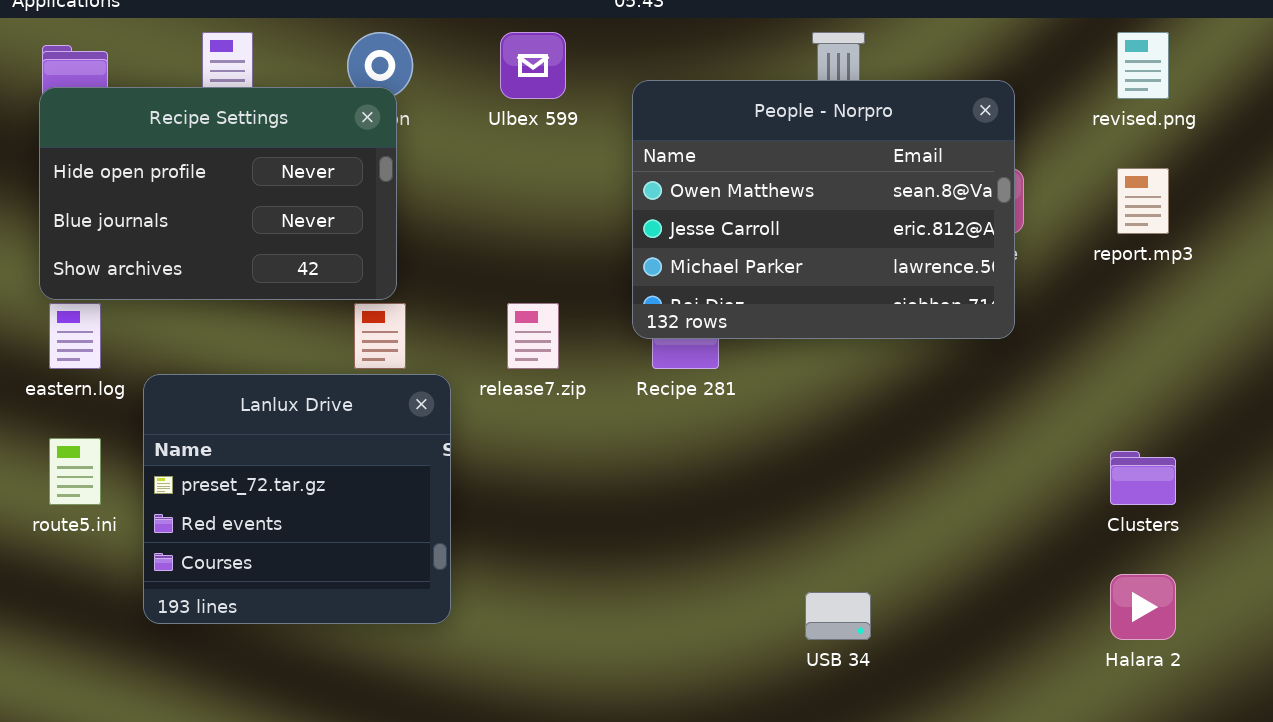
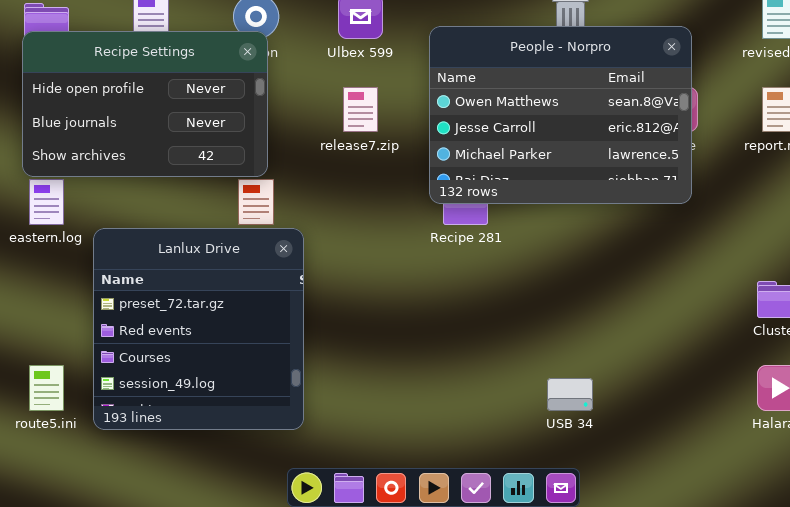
release7.zip: [507,303,559,369] -> [343,87,378,132], moved
Lanlux Drive: [143,374,451,624] -> [93,228,304,430], resized
route5.ini: [49,438,101,505] -> [29,365,64,411], moved

